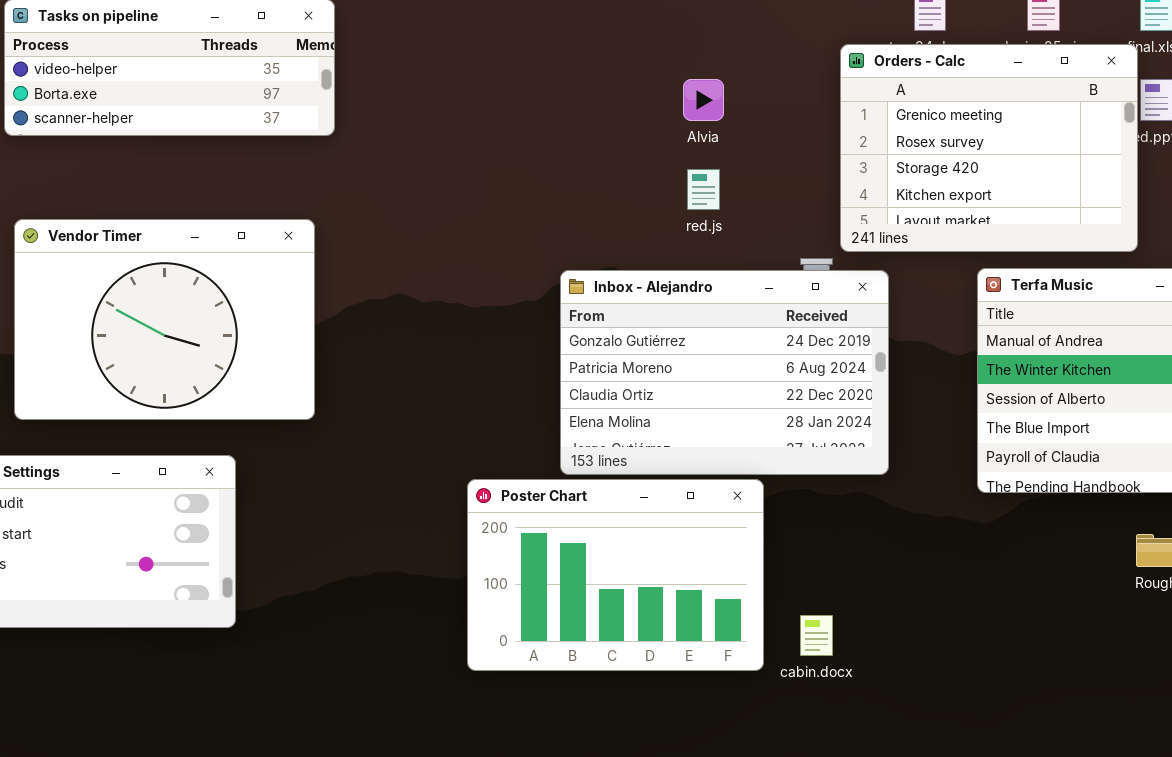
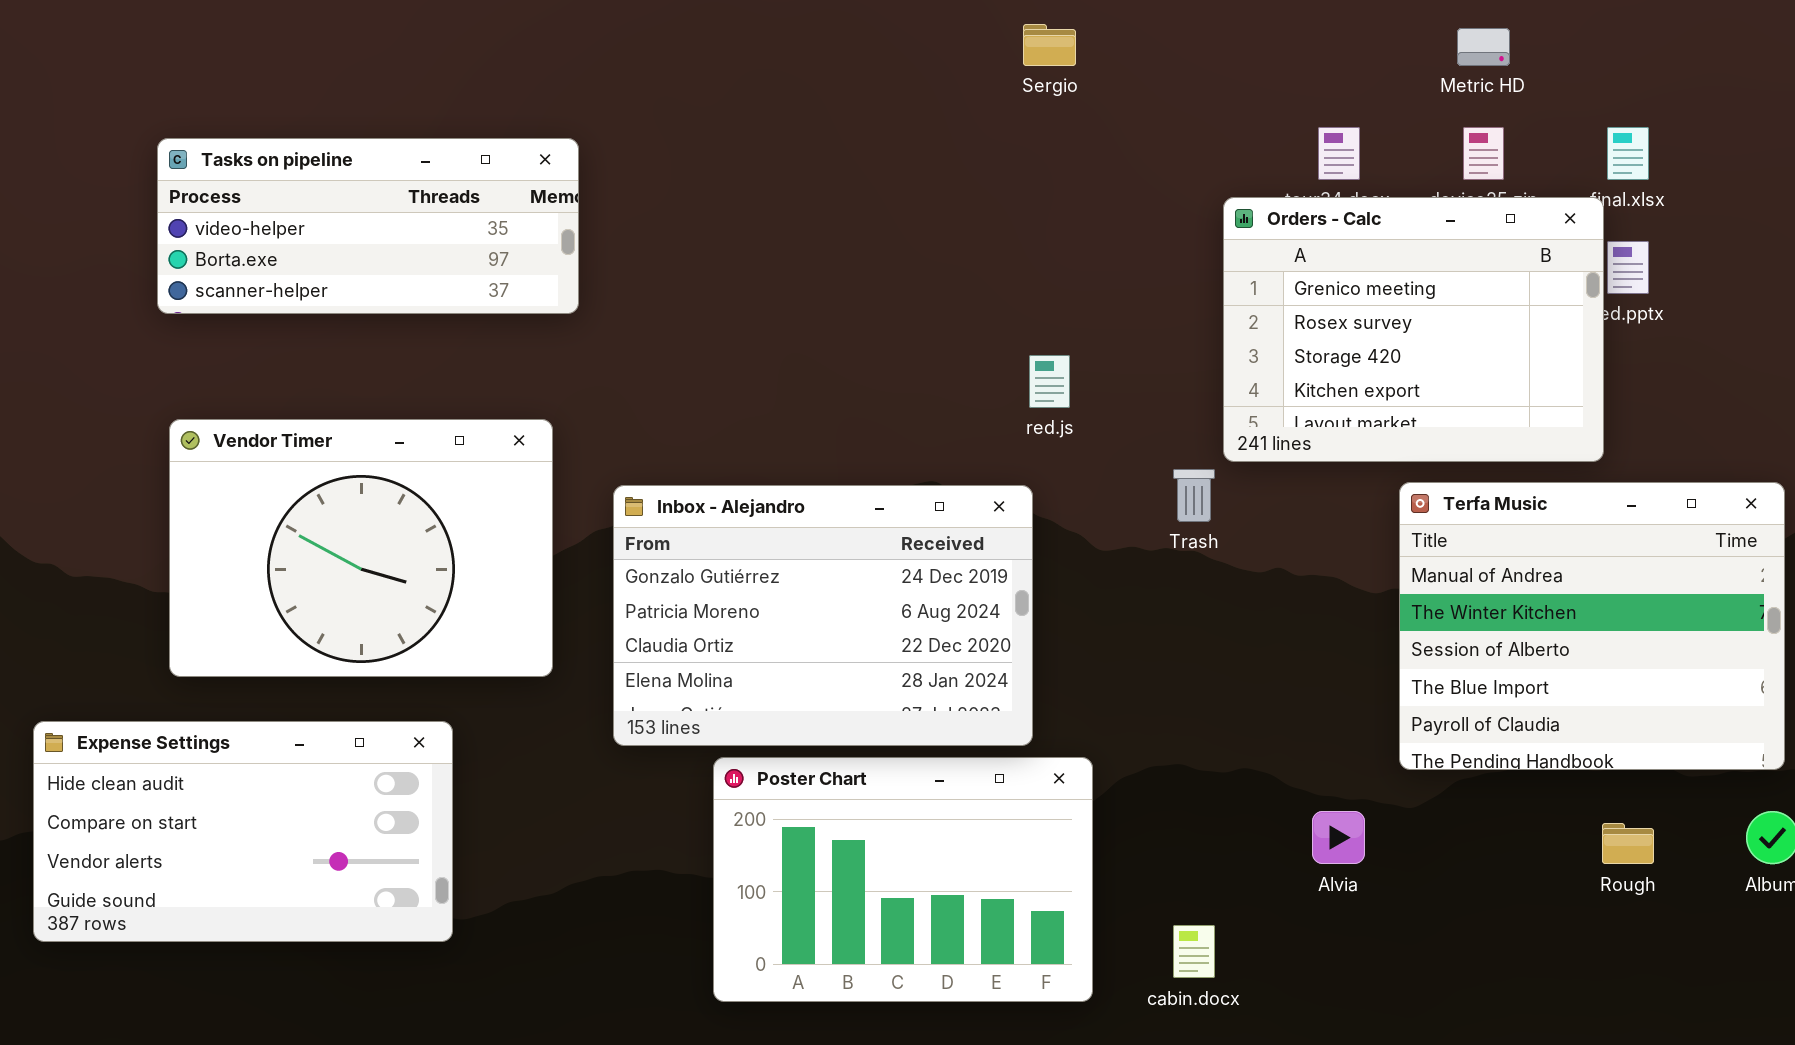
Alvia: [683,79,724,121] -> [1312,811,1365,864], moved
Inbox - Alejandro: [560,270,889,475] -> [613,485,1033,746], moved
Poster Chart: [467,479,764,671] -> [713,757,1093,1002], moved

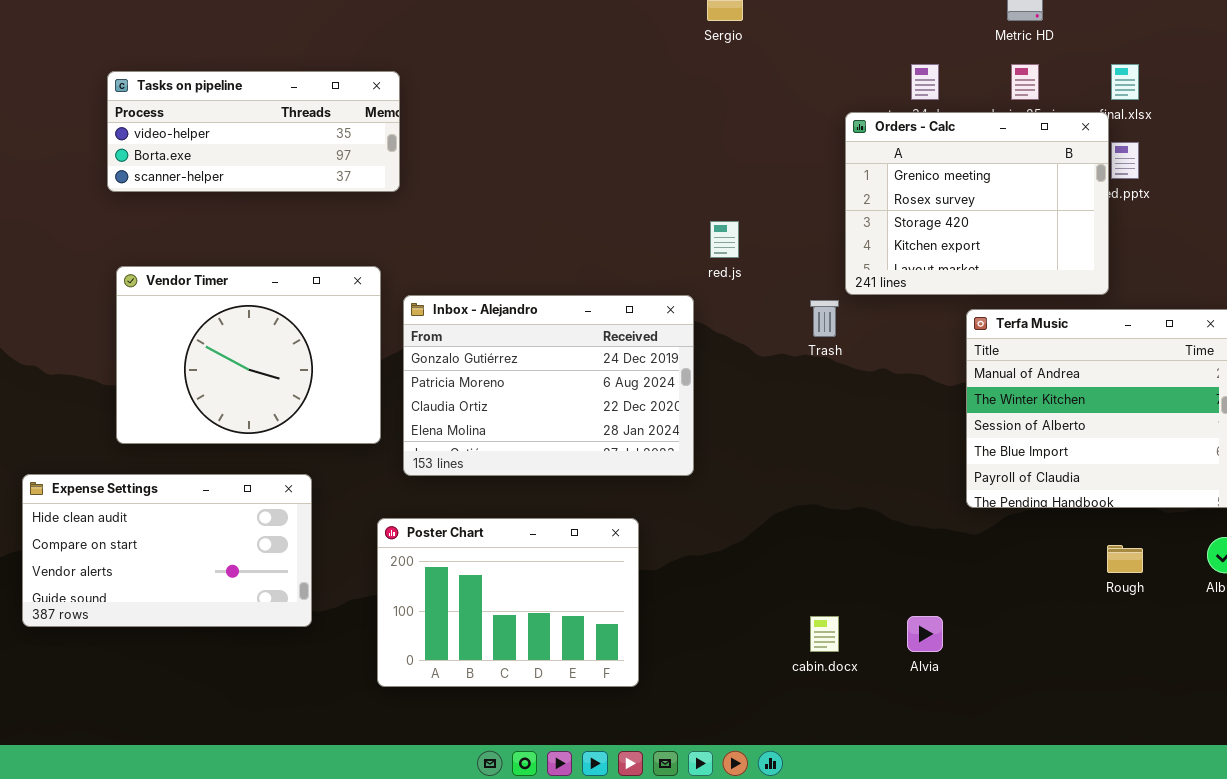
Inbox - Alejandro: [613,485,1033,746] -> [403,295,694,476], moved
Poster Chart: [713,757,1093,1002] -> [377,518,639,687], moved
Alvia: [1312,811,1365,864] -> [907,616,943,652], moved

